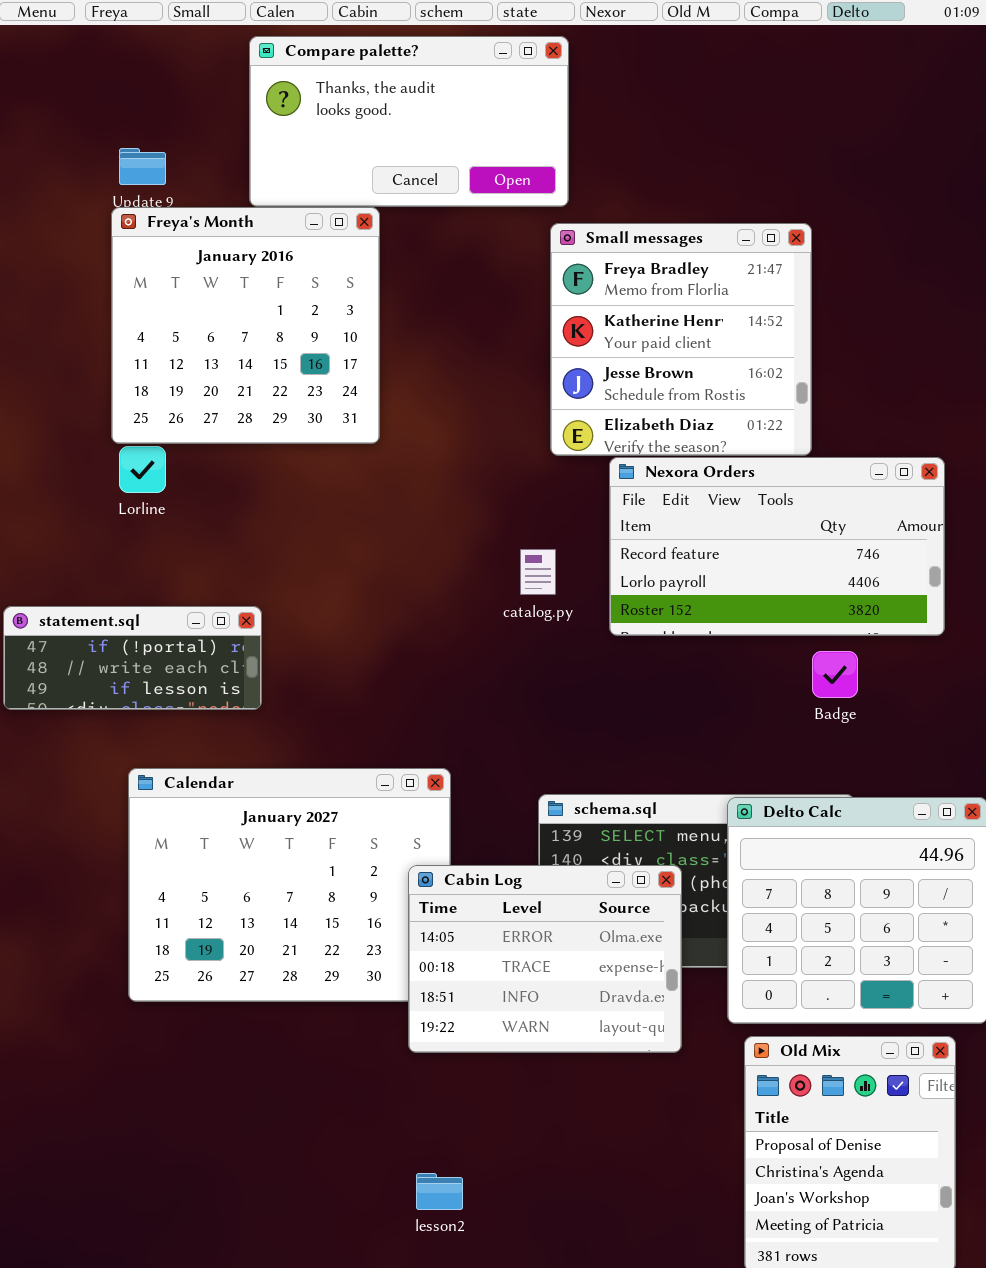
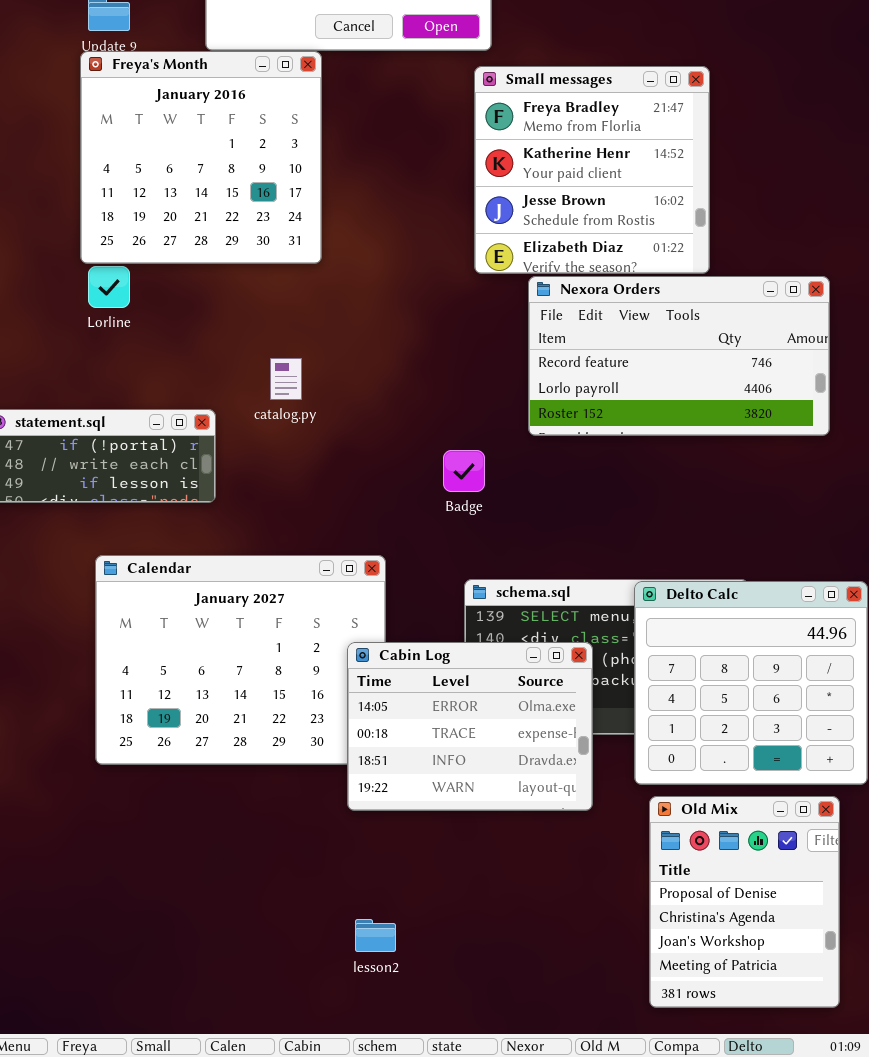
catalog.py: [520,549,556,595] -> [270,358,302,400], moved
Badge: [812,651,858,698] -> [443,450,485,492], moved

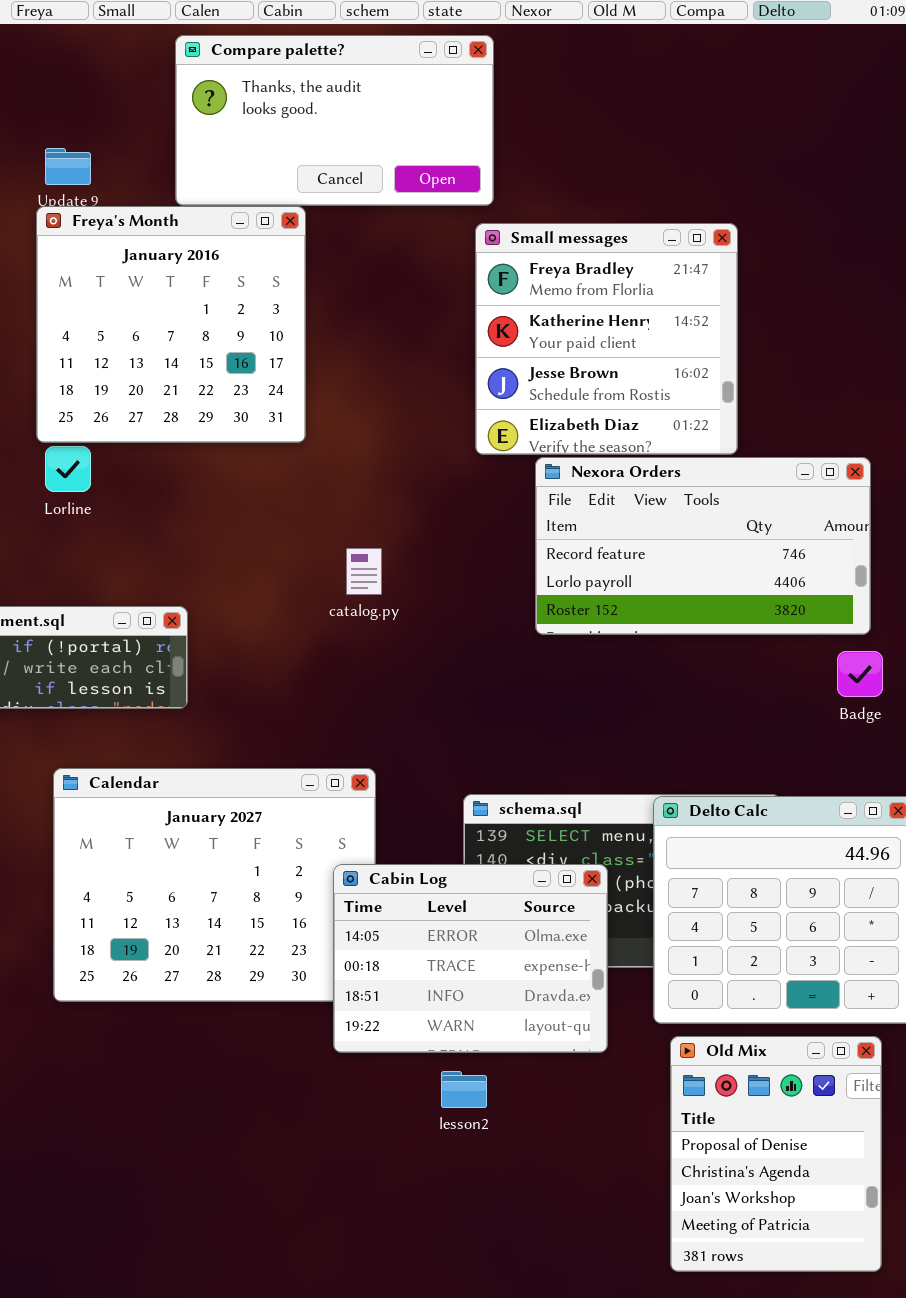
catalog.py: [270,358,302,400] -> [346,548,382,595], moved
Badge: [443,450,485,492] -> [837,651,883,697], moved
lesson2: [355,919,396,952] -> [441,1071,487,1108], moved

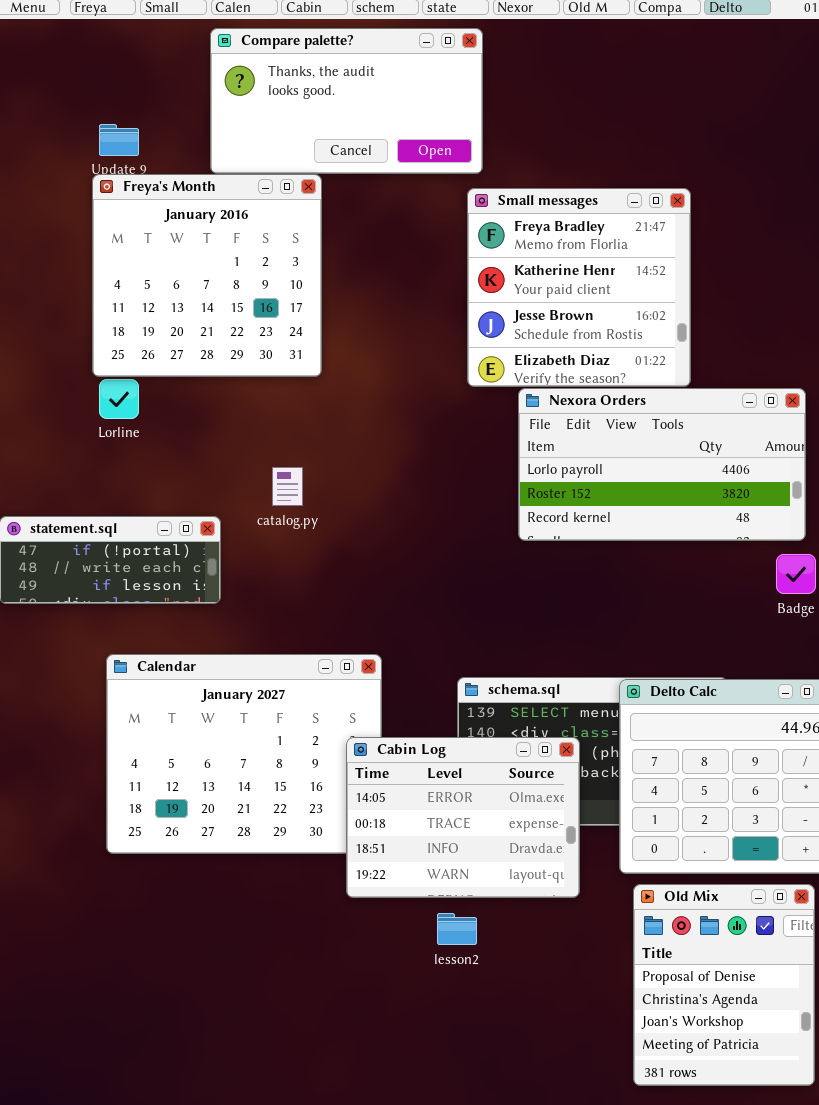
Nexora Orders: [535,457,871,635] -> [518,388,806,541], scrolled down 1 row
catalog.py: [346,548,382,595] -> [272,467,303,506], moved

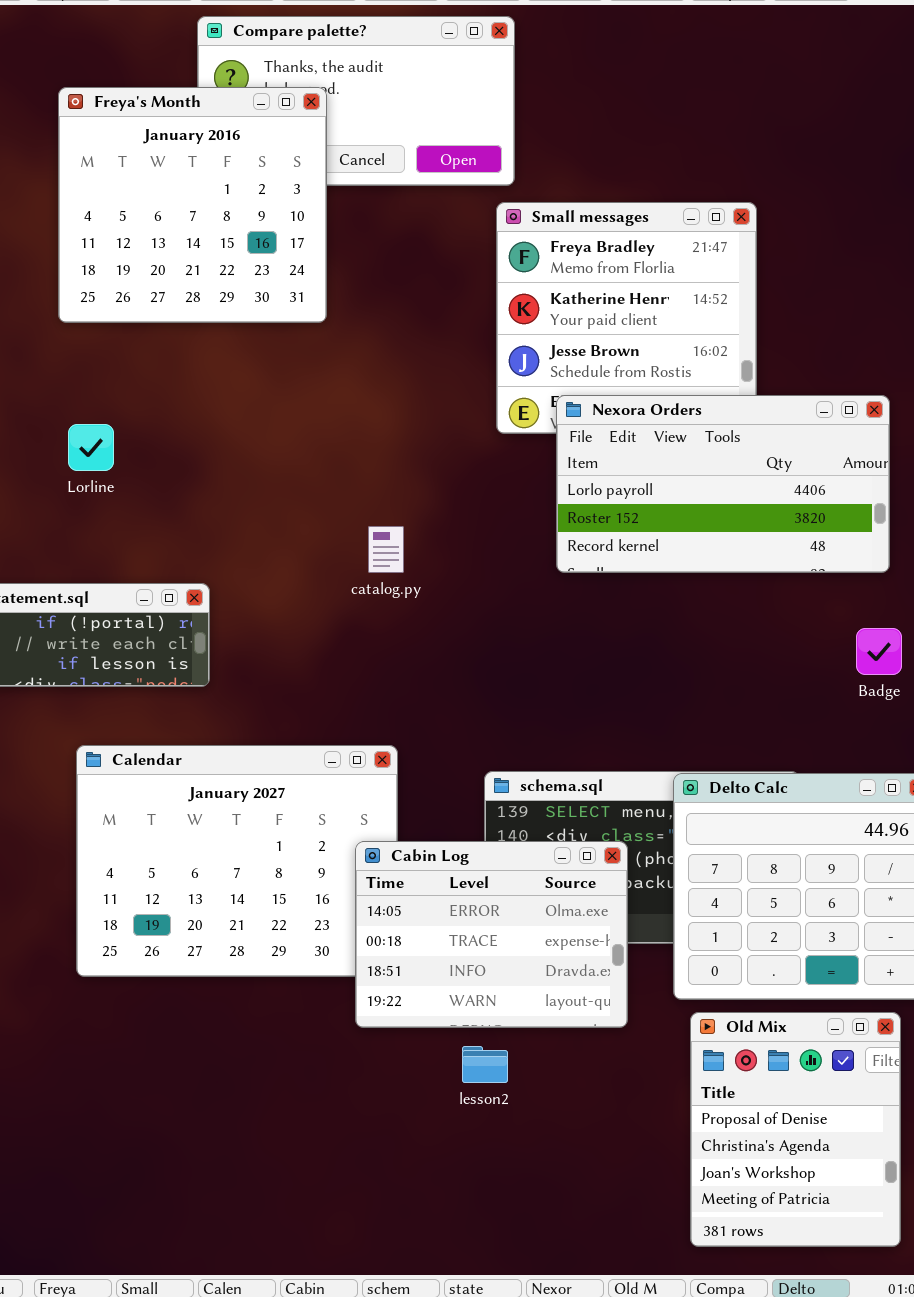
Freya's Month: [92,174,322,377] -> [58,87,327,323], moved
Nexora Orders: [518,388,806,541] -> [556,395,890,573], moved
catalog.py: [272,467,303,506] -> [368,526,404,573], moved

